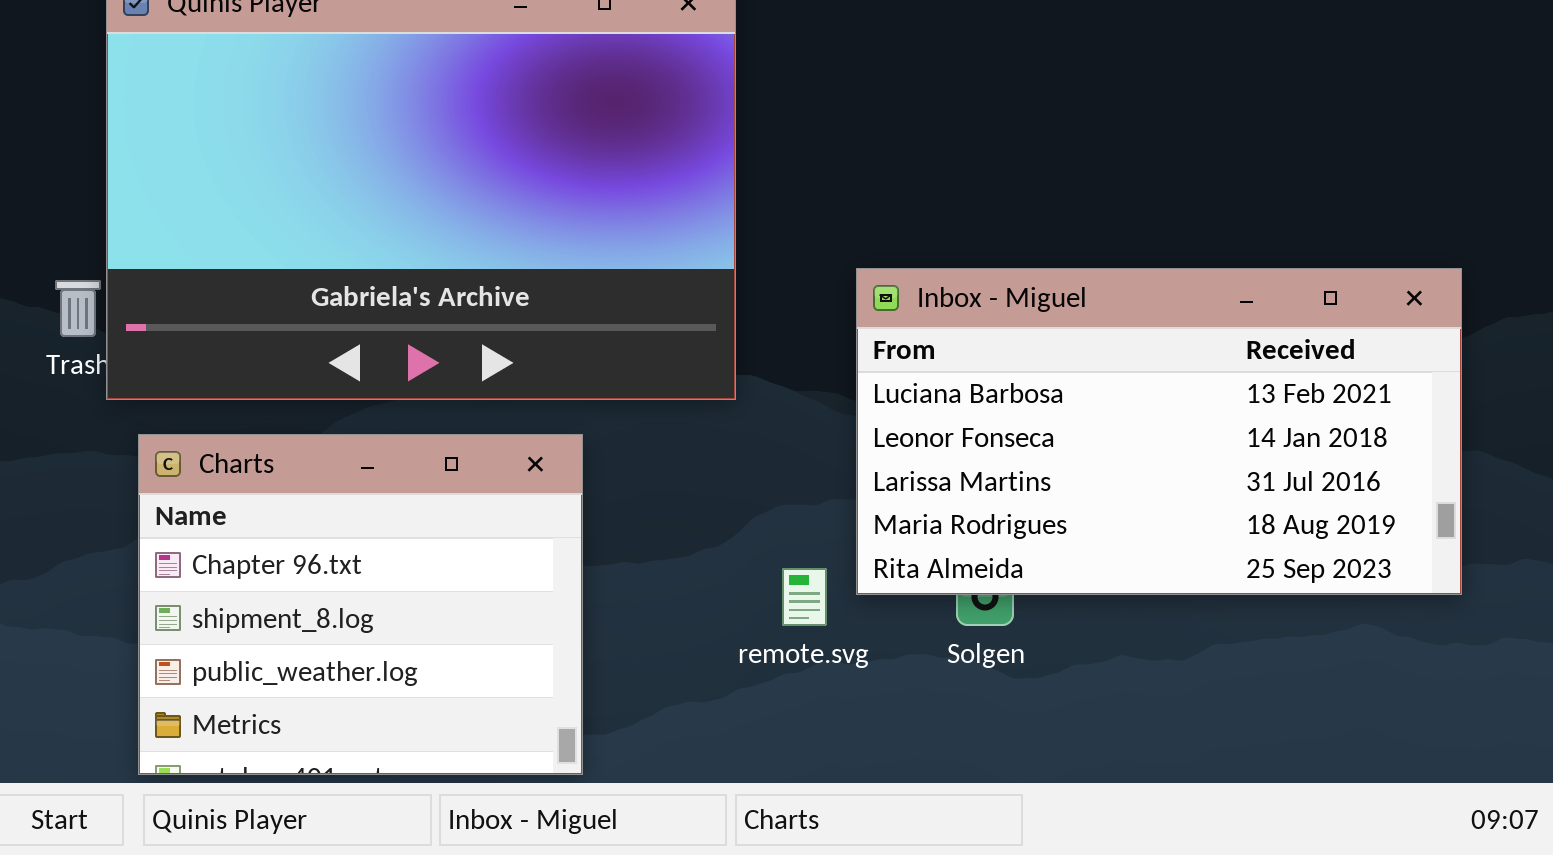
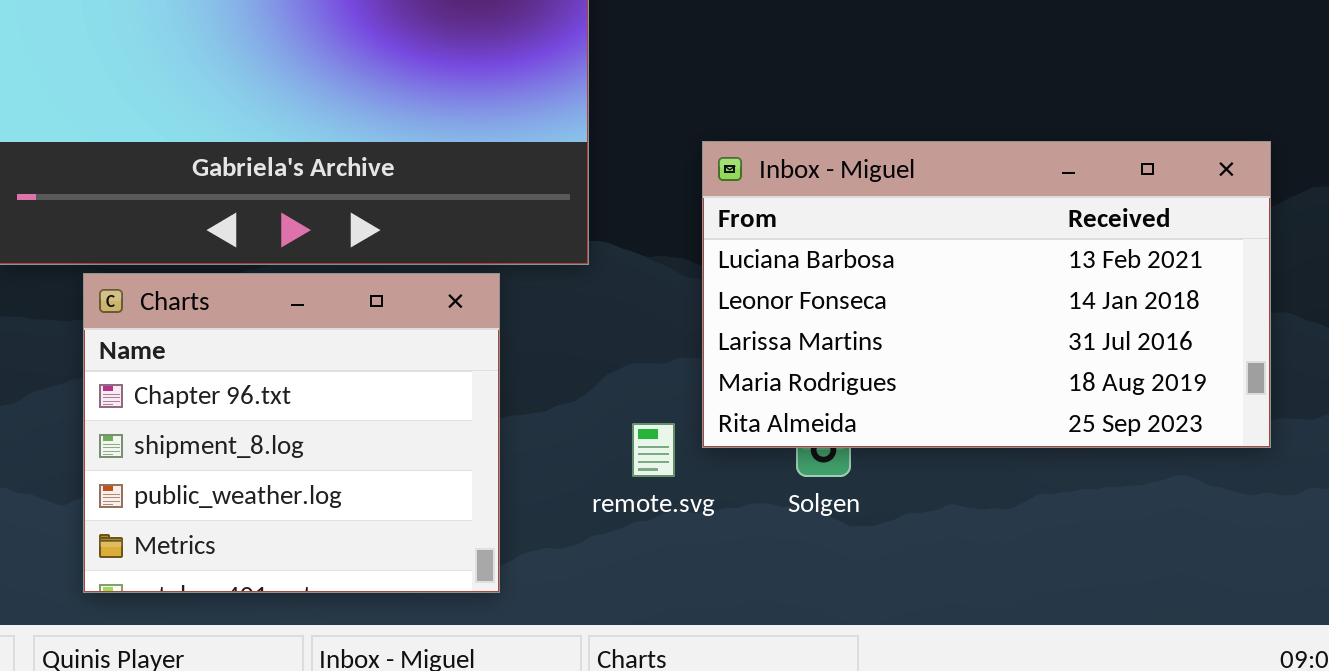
Charts: [138,434,583,775] -> [83,273,500,593], moved

